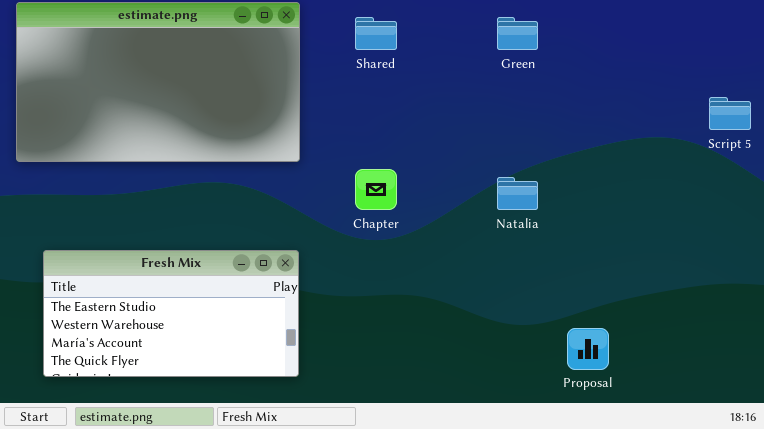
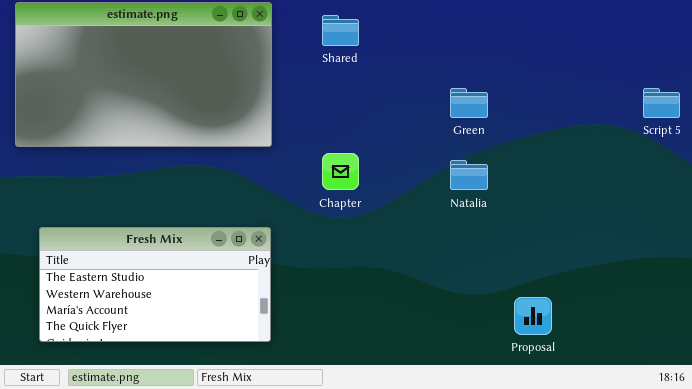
Green: [497,17,538,50] -> [450,88,488,118], moved

